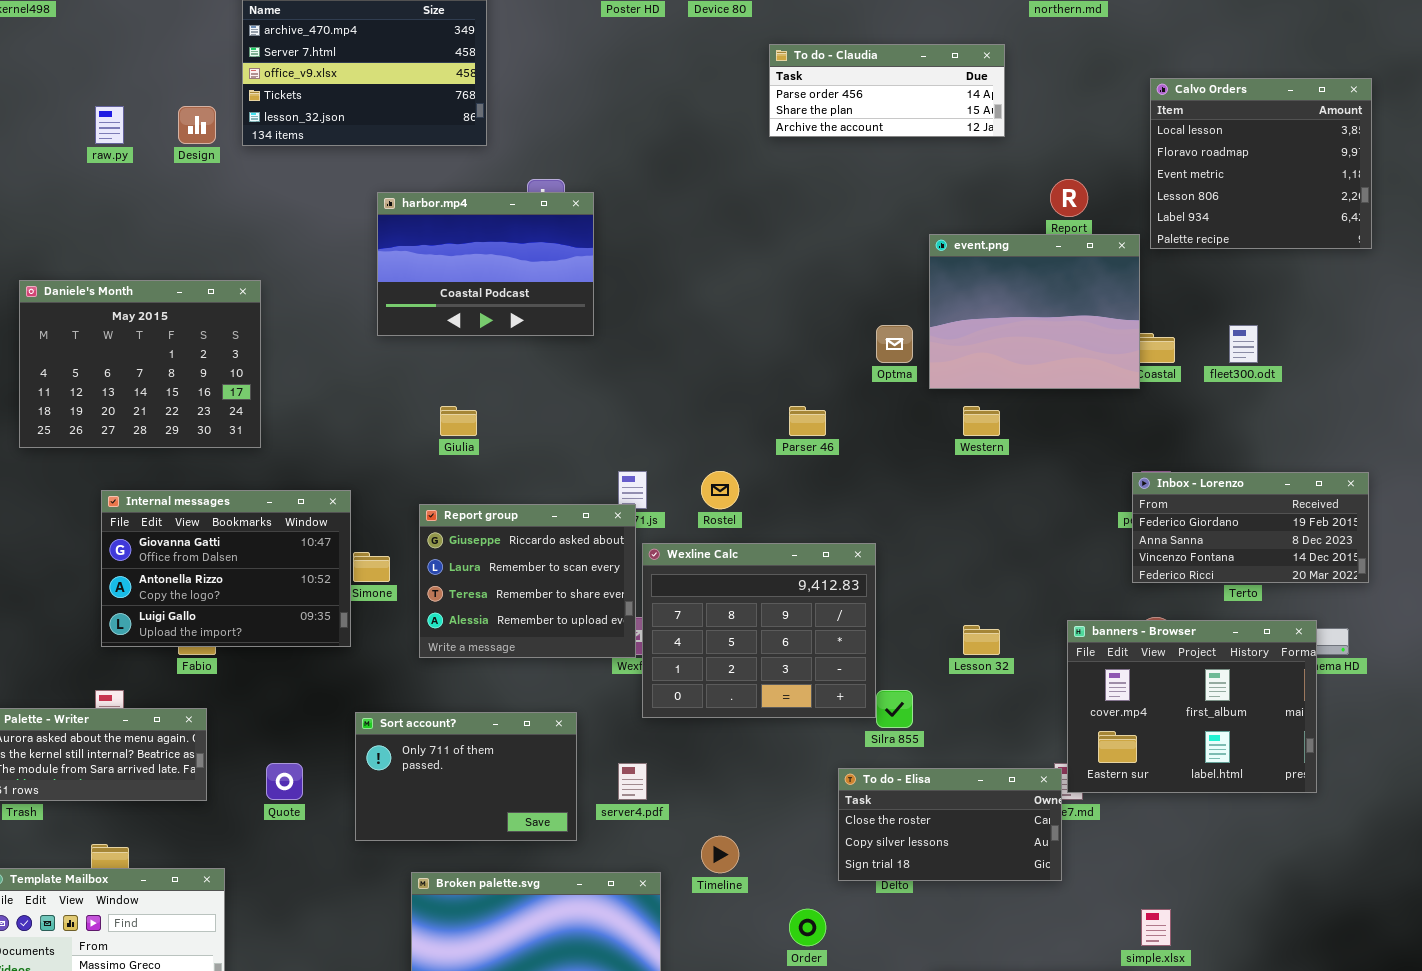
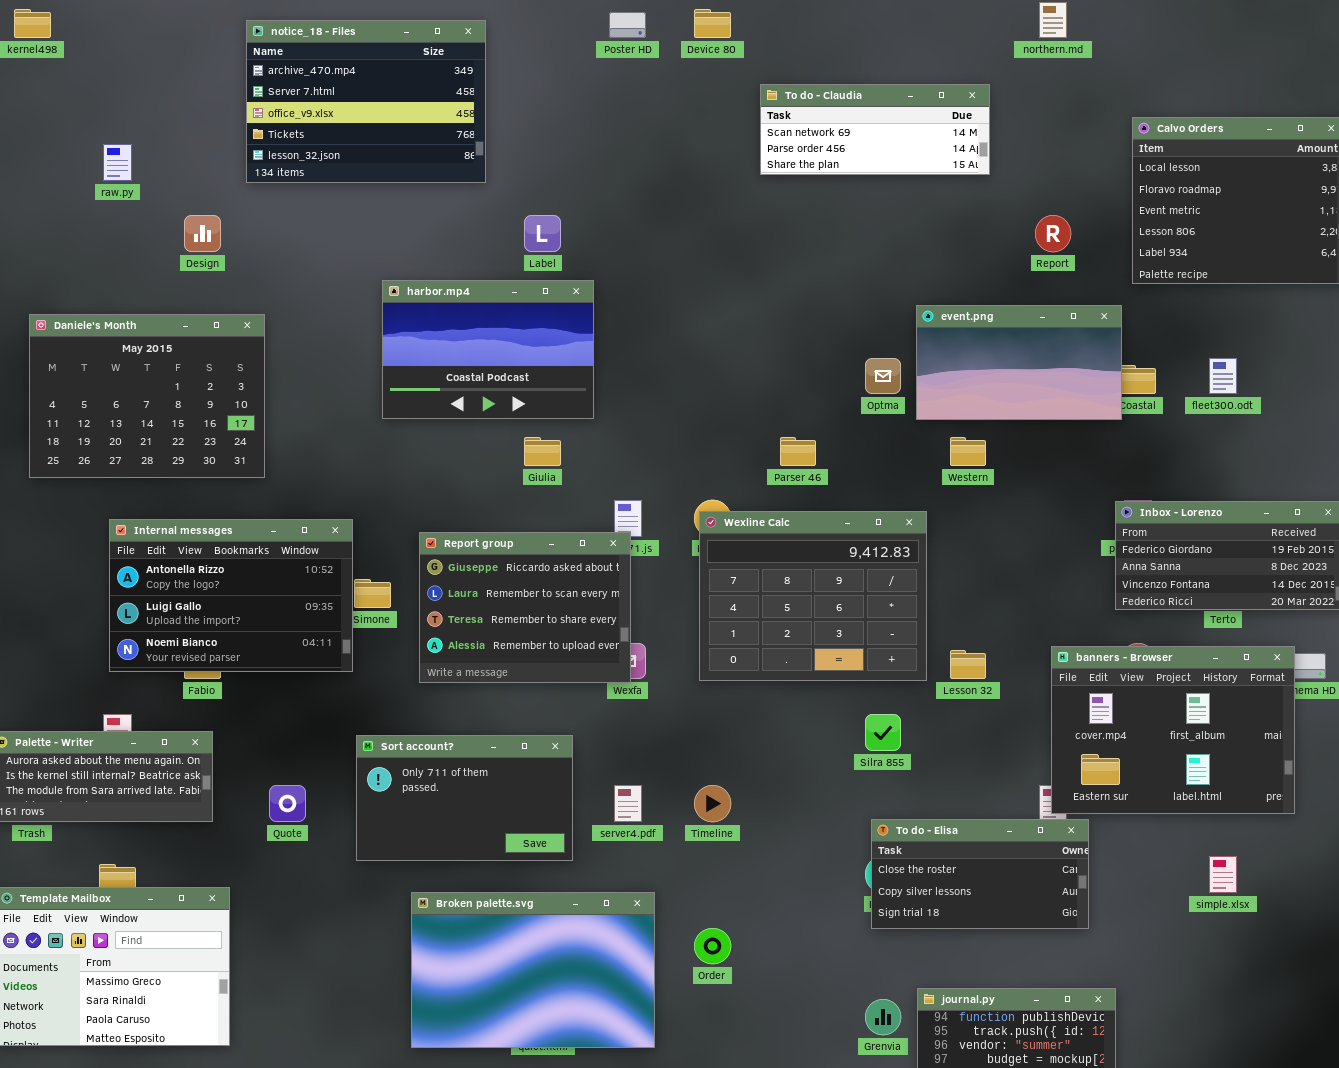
To do - Claudia: [769,44,1005,137] -> [760,84,990,175], scrolled up 1 row
Design: [178,106,216,144] -> [184,215,221,252], moved
harbor.mp4: [377,192,594,336] -> [382,280,594,419], moved
event.png: [929,234,1140,389] -> [916,305,1122,420], resized
Giulia: [440,406,477,436] -> [524,437,561,466], moved
Internal messages: [101,490,351,647] -> [109,519,353,672], scrolled down 1 row
Wexline Calc: [642,543,876,718] -> [699,511,927,681], moved
To do - Elisa: [838,768,1062,881] -> [871,819,1089,929], moved
Timeline: [701,836,739,873] -> [694,785,731,822], moved
Order: [789,909,826,946] -> [694,928,731,964], moved
simple.xlsx: [1141,909,1171,946] -> [1209,856,1237,893], moved

